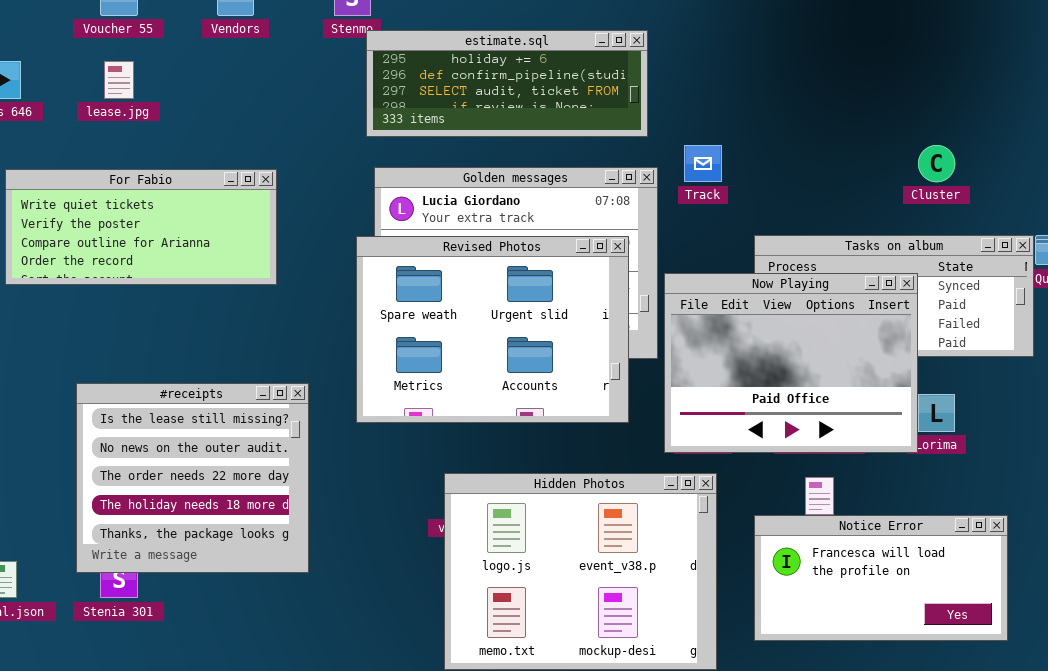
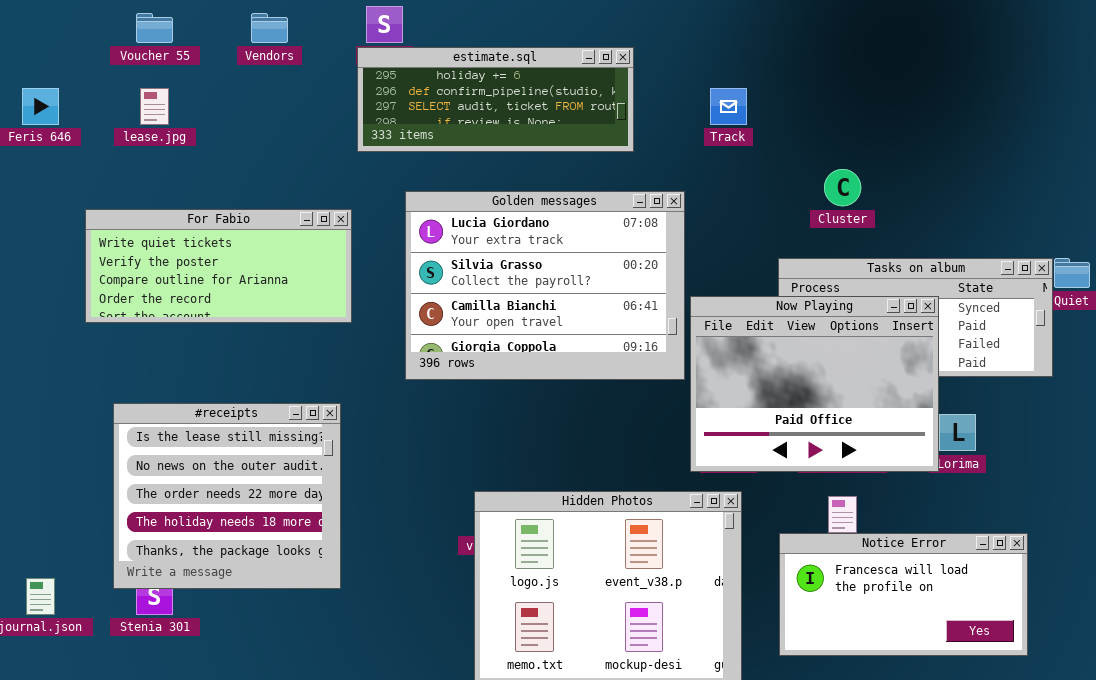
estimate.sql: [366,30,648,137] -> [357,47,634,152], moved
Track: [684,145,722,182] -> [710,88,747,125], moved
Cluster: [918,145,955,182] -> [824,169,861,206], moved
For Fabio: [5,169,277,285] -> [85,209,352,323], moved
Revised Photos: [356,236,629,423] -> none, closed

